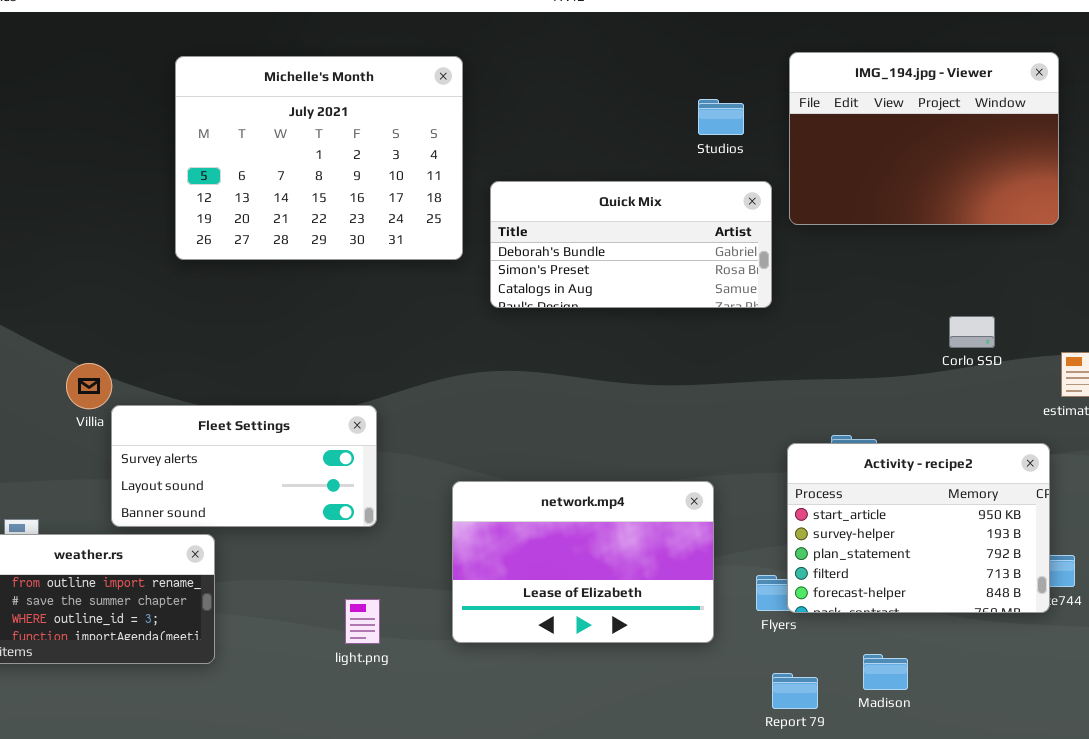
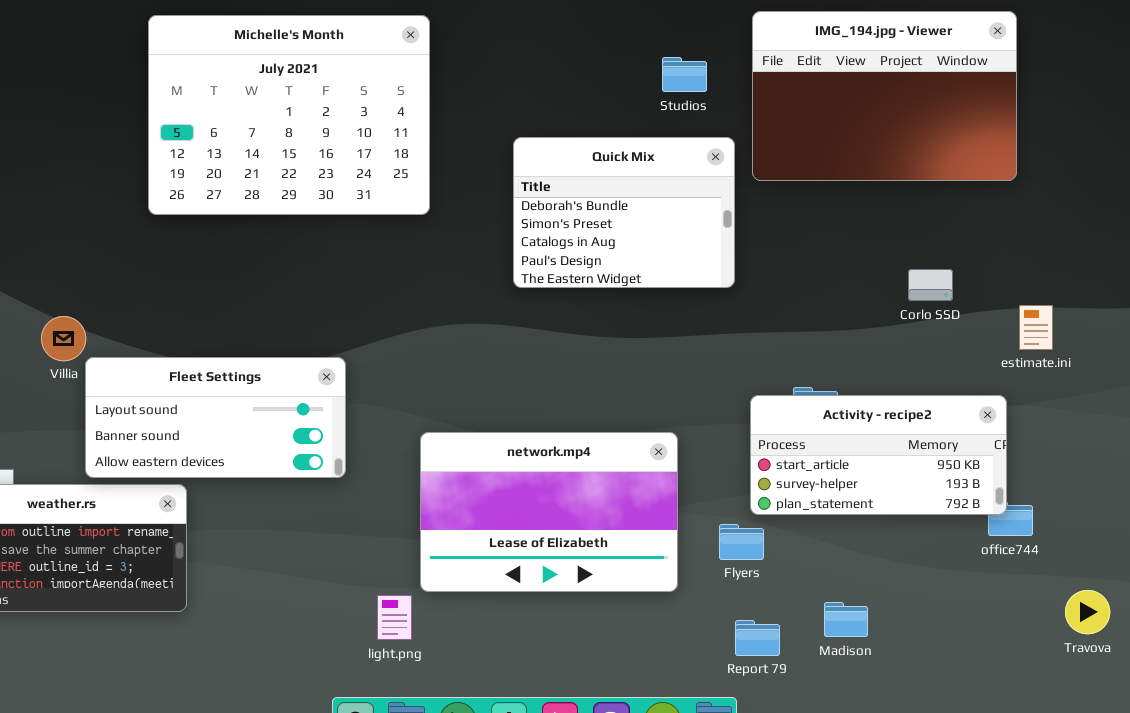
Quick Mix: [490,181,772,308] -> [513,137,735,288], resized
Fleet Settings: [111,405,377,527] -> [85,357,346,478], scrolled down 1 row
Activity - recipe2: [787,443,1050,613] -> [750,395,1007,515], resized
light.png: [345,599,380,644] -> [377,595,412,640], moved

